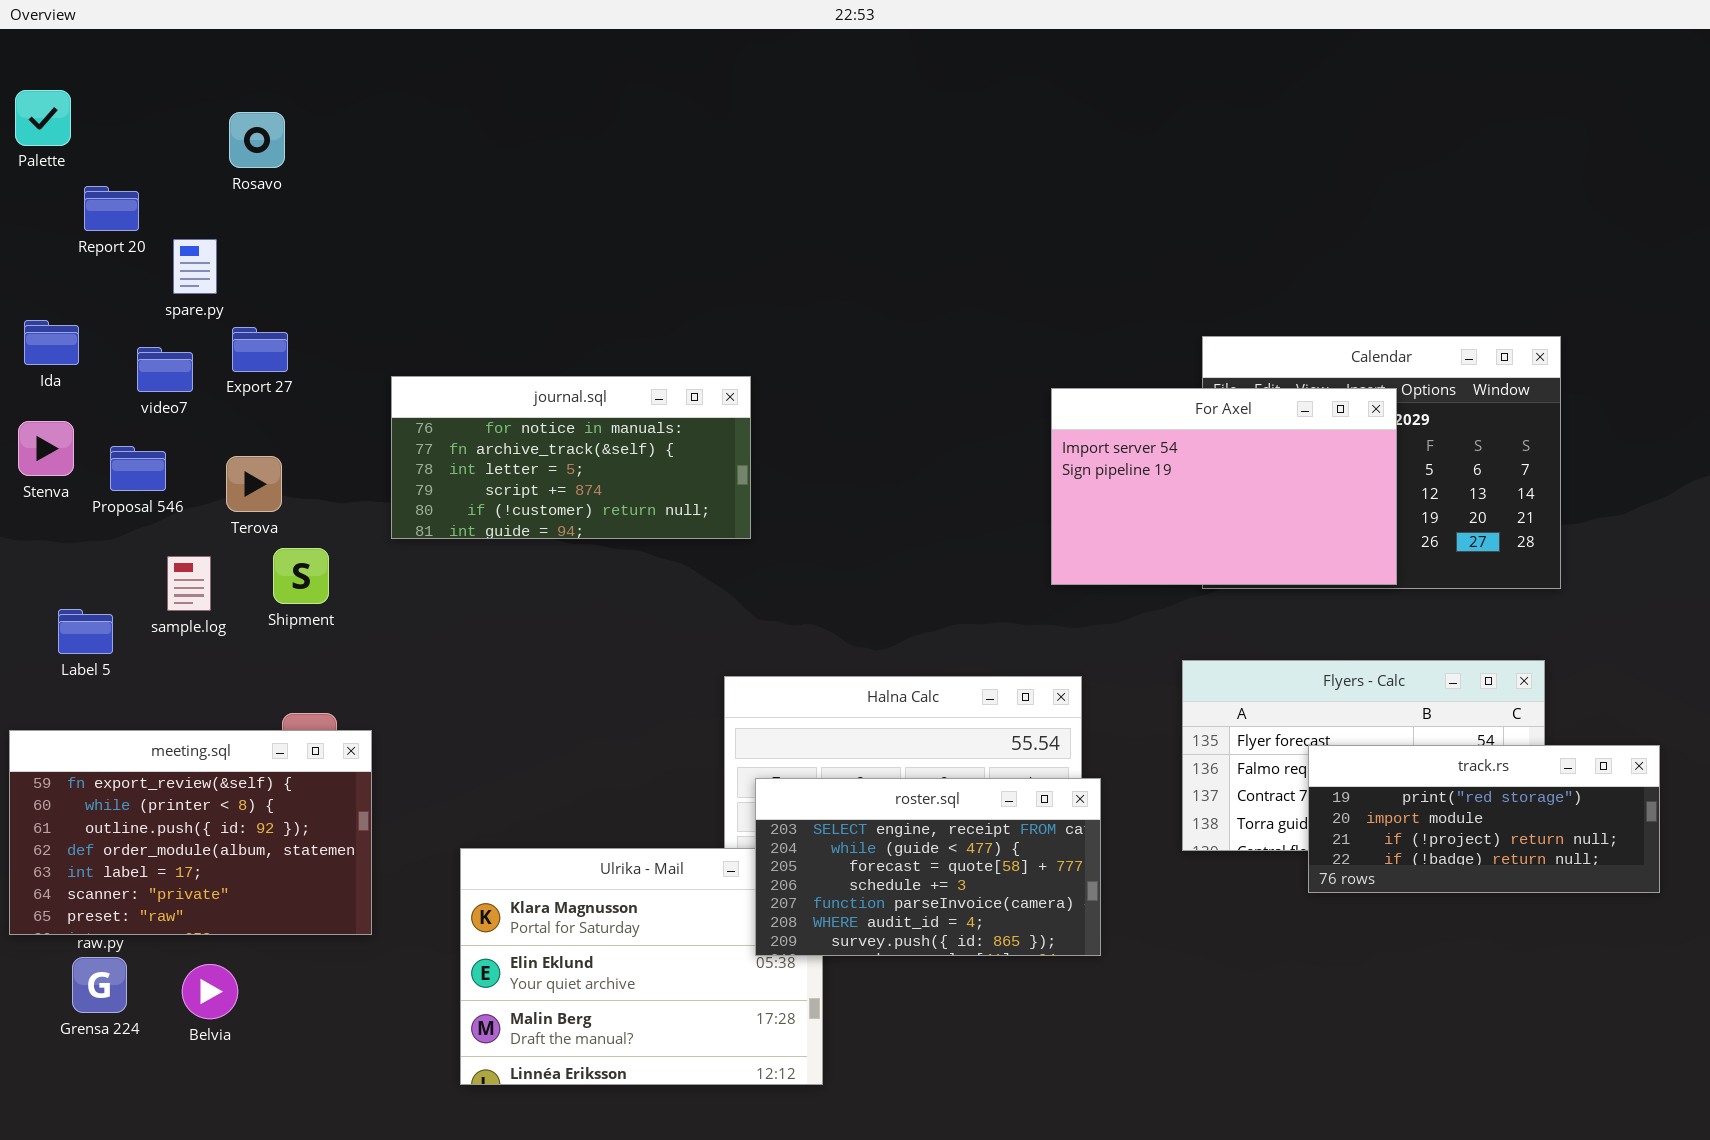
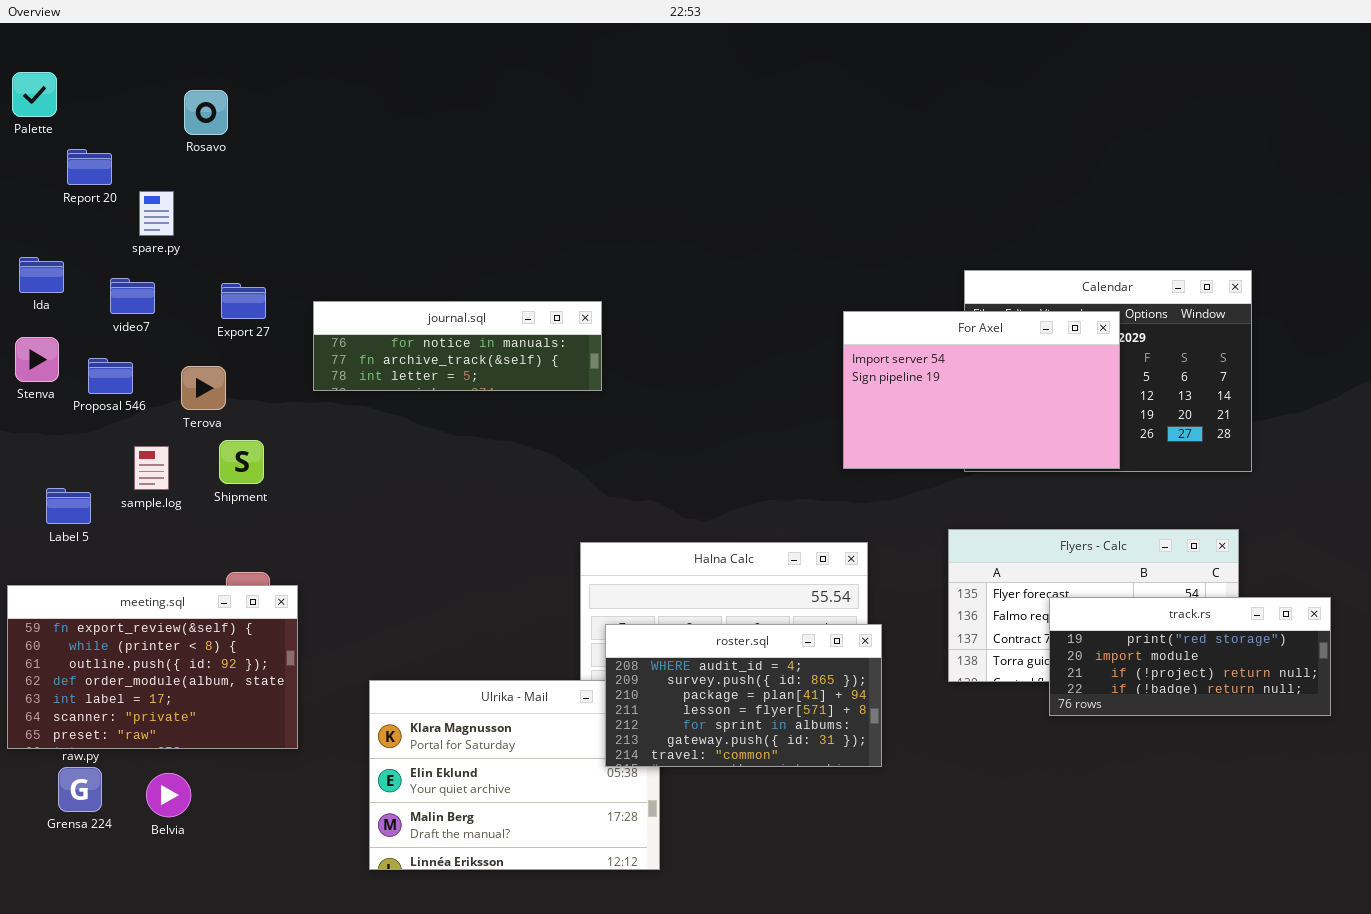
Export 27: [232,327,288,372] -> [221,283,266,319], moved
journal.sql: [391,376,751,539] -> [313,301,602,391], resized
roster.sql: [755,778,1101,956] -> [605,624,882,767], scrolled down 5 rows

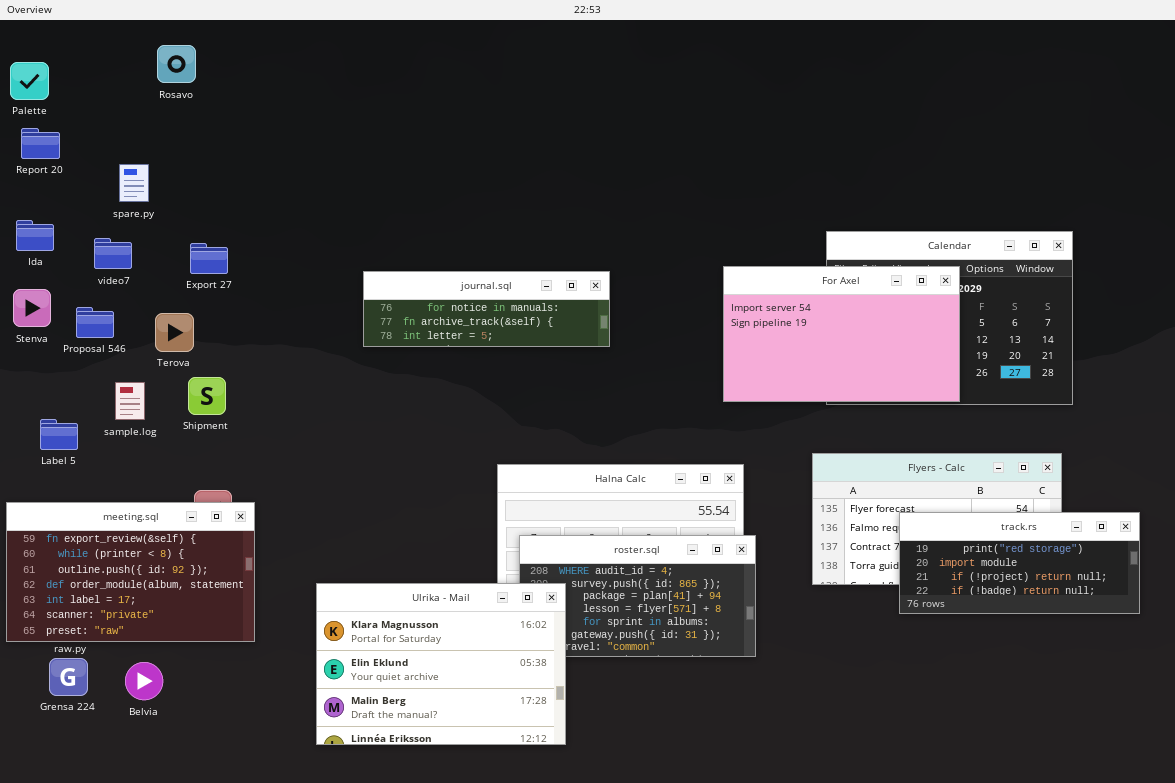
Rosavo: [184,90,228,135] -> [157,45,196,83], moved
Report 20: [67,149,112,185] -> [21,128,60,159], moved
journal.sql: [313,301,602,391] -> [363,271,610,347], moved
Ulrika - Mail: [369,680,660,870] -> [316,583,566,745], raised

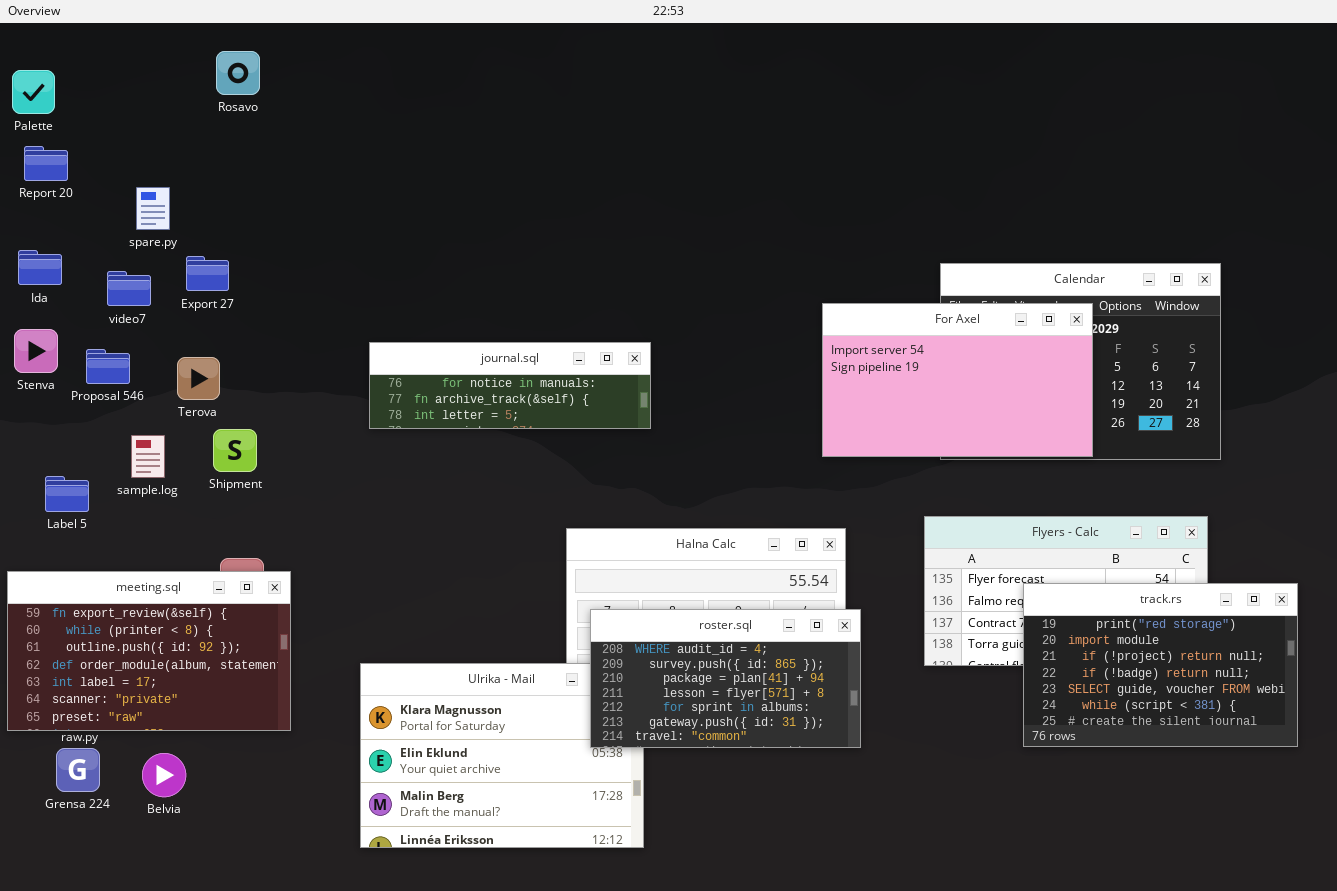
Rosavo: [157,45,196,83] -> [216,51,260,95], moved
Export 27: [190,243,228,274] -> [186,256,229,291], moved
journal.sql: [363,271,610,347] -> [369,342,651,429], moved
track.rs: [899,512,1140,614] -> [1023,583,1298,747], resized
roster.sql: [519,535,756,657] -> [590,609,861,748], raised

